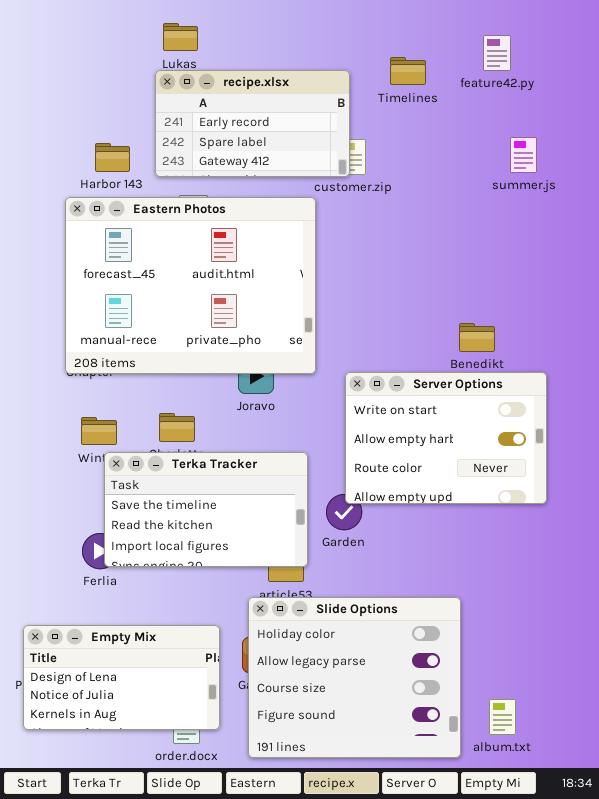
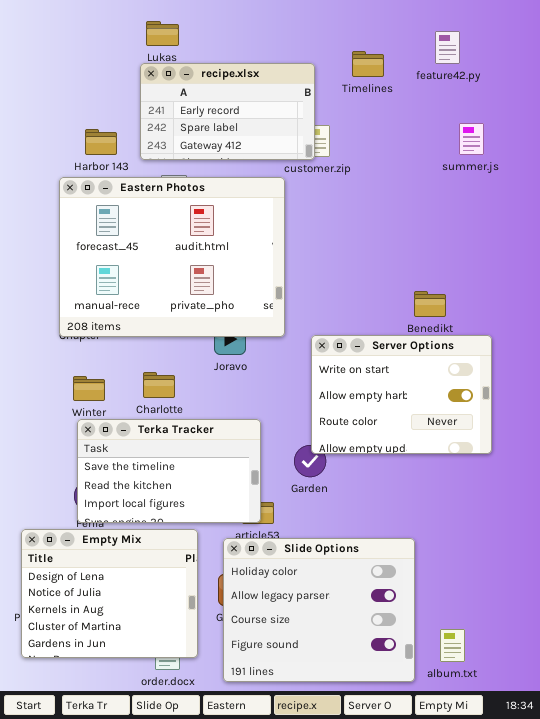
Terka Tracker: [104,452,308,567] -> [77,419,261,523], moved
Empty Mix: [23,625,220,730] -> [21,529,198,658], resized

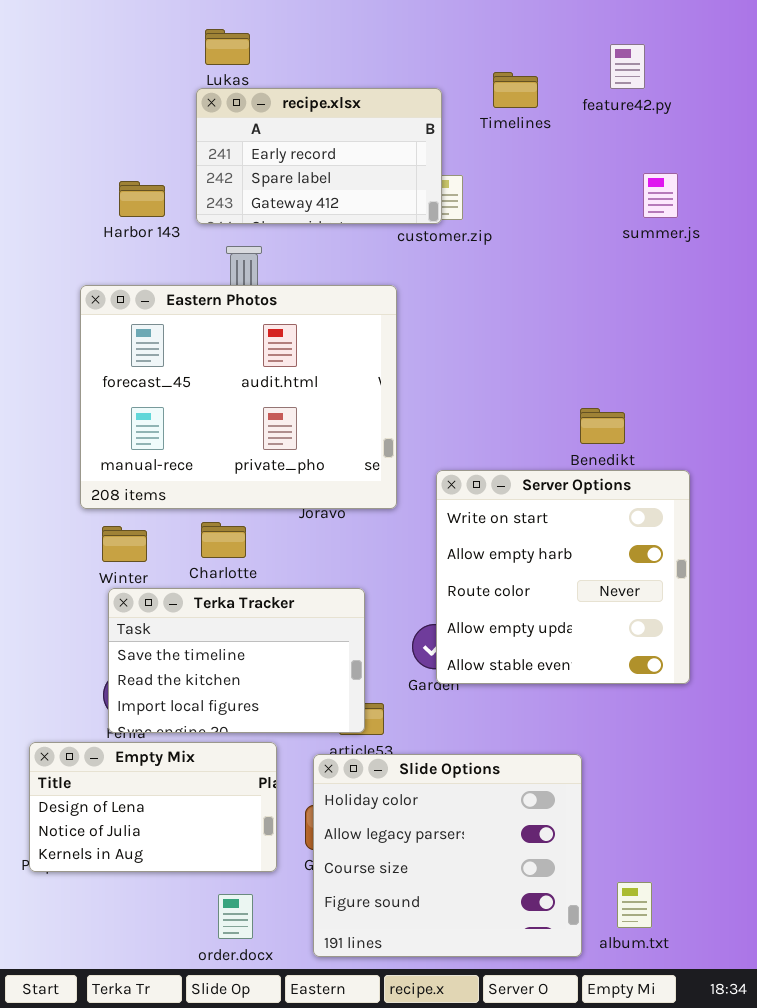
Eastern Photos: [59,177,285,337] -> [80,285,397,509], moved
Server Options: [311,335,492,454] -> [436,470,690,684], resized
Empty Mix: [21,529,198,658] -> [29,742,277,872], resized

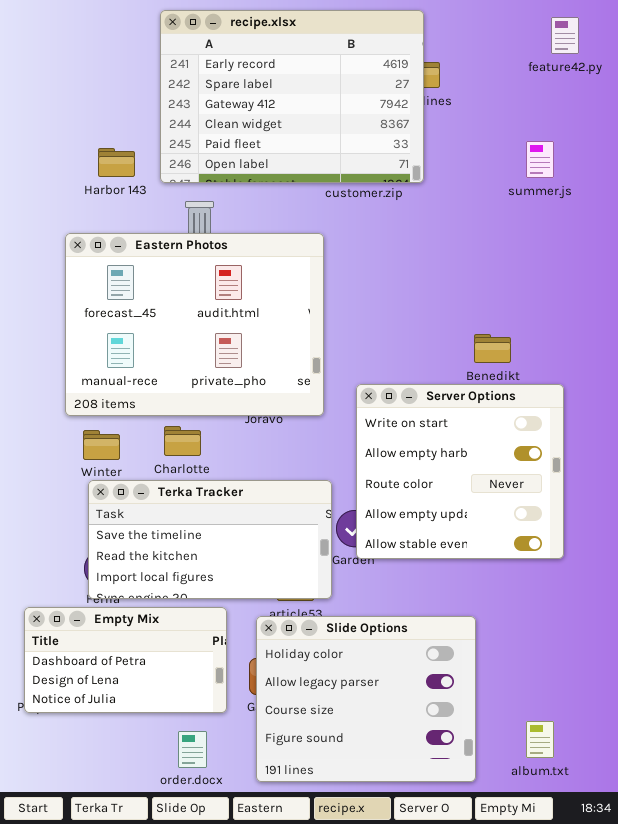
feature42.py: [610,44,645,89] -> [551,17,579,54], moved
recipe.xlsx: [196,88,442,224] -> [160,10,424,183], resized
Terka Tracker: [108,588,365,733] -> [88,480,332,599], resized
Empty Mix: [29,742,277,872] -> [24,607,227,713], scrolled up 1 row
album.txt: [617,882,652,928] -> [526,721,554,758], moved

